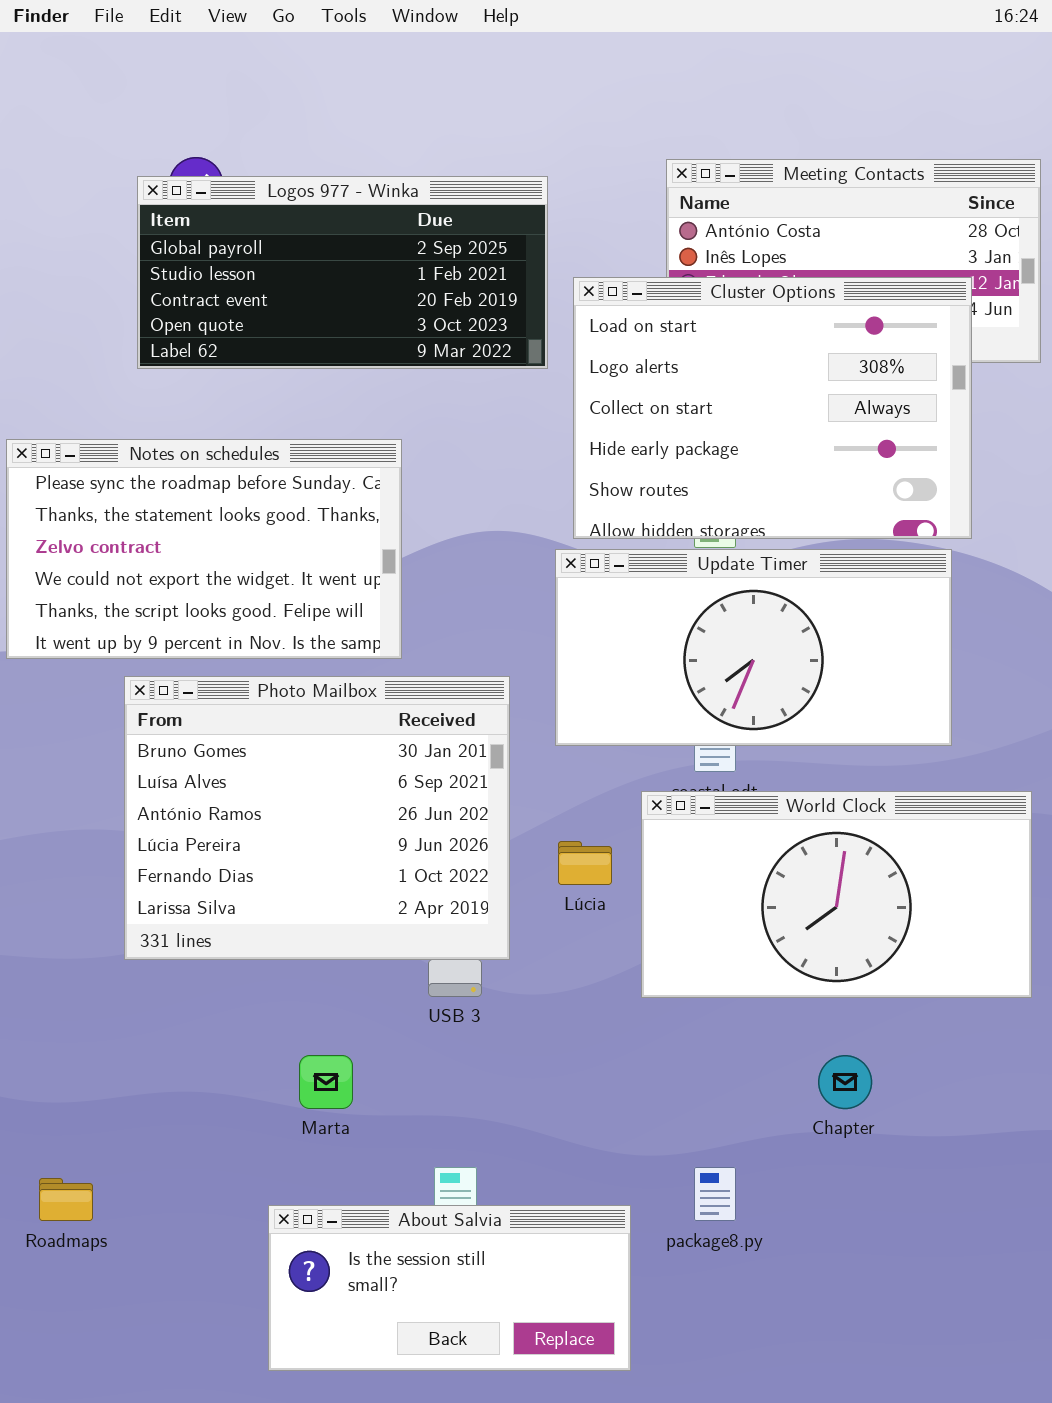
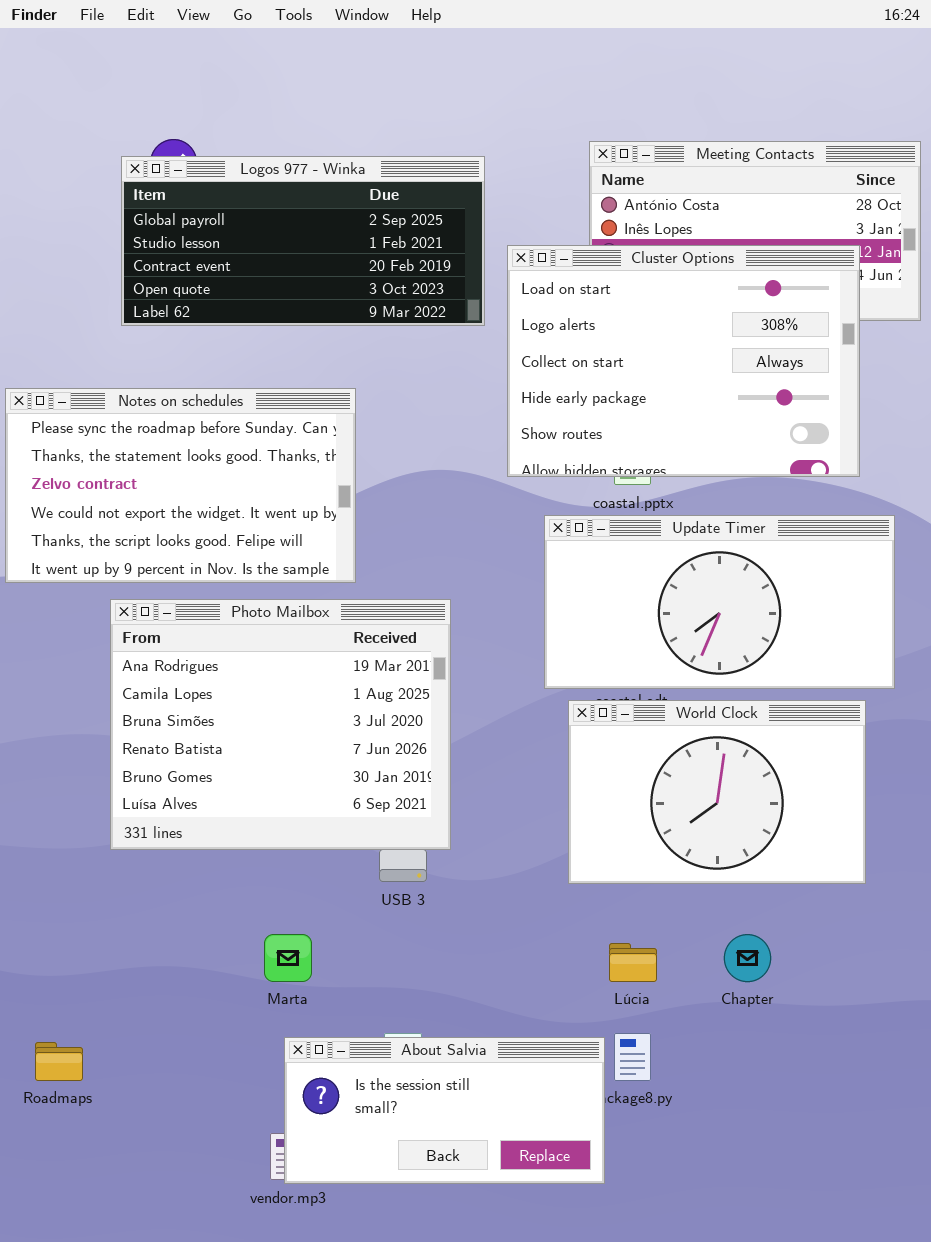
Update Timer: [555,549,952,746] -> [544,515,895,689], moved
Photo Mailbox: [124,676,510,960] -> [110,599,451,850], scrolled up 4 rows
World Clock: [641,791,1032,998] -> [568,700,866,884], resized
Lúcia: [558,841,612,885] -> [609,943,657,982], moved
About Salvia: [268,1205,631,1371] -> [284,1037,605,1184], moved

